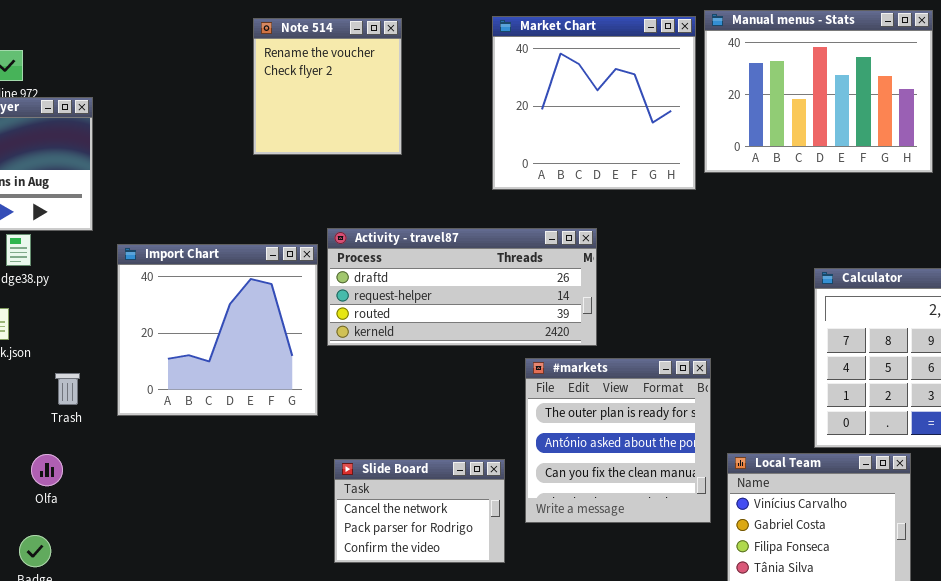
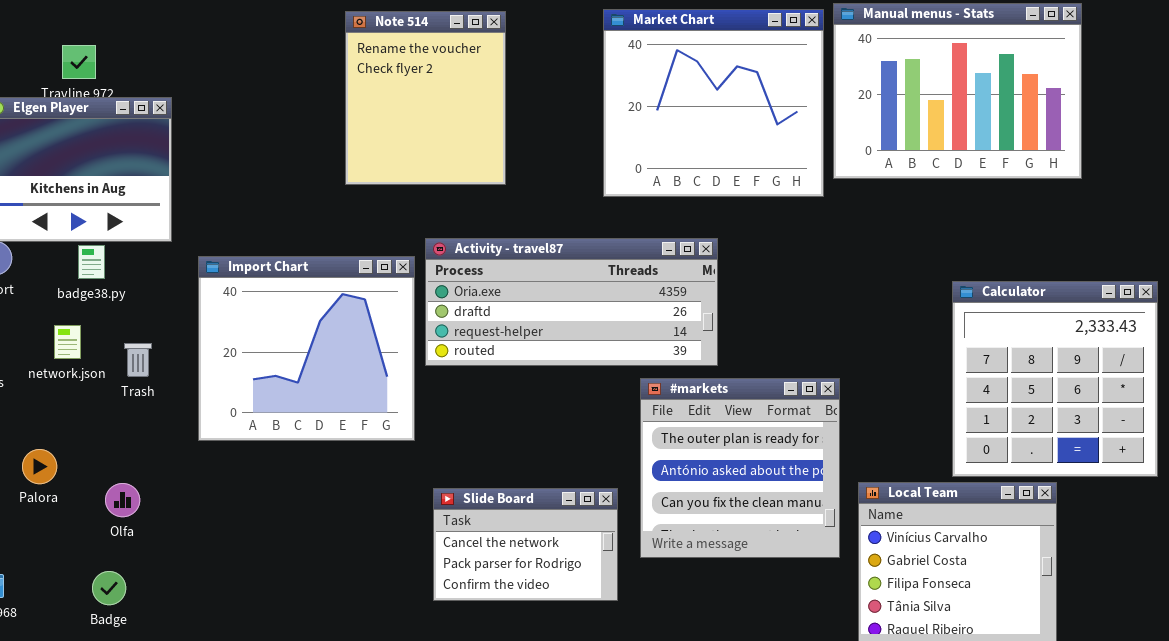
Note 514: [253,18,402,155] -> [345,11,506,185], resized
Activity - travel87: [327,228,597,346] -> [425,238,718,366], scrolled up 1 row
Trash: [55,373,80,405] -> [124,343,152,377], moved

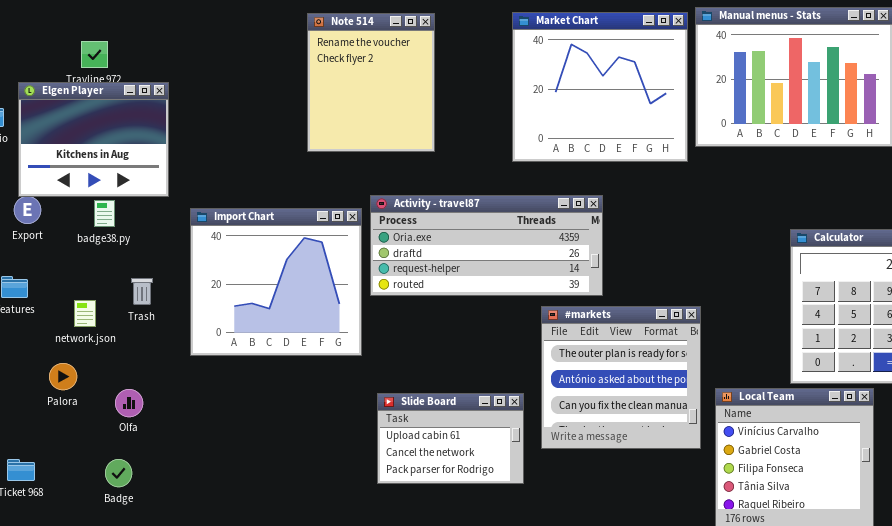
network.json: [54,325,81,359] -> [74,300,96,327], moved
Slide Board: [433,488,618,601] -> [377,393,524,484], scrolled up 1 row

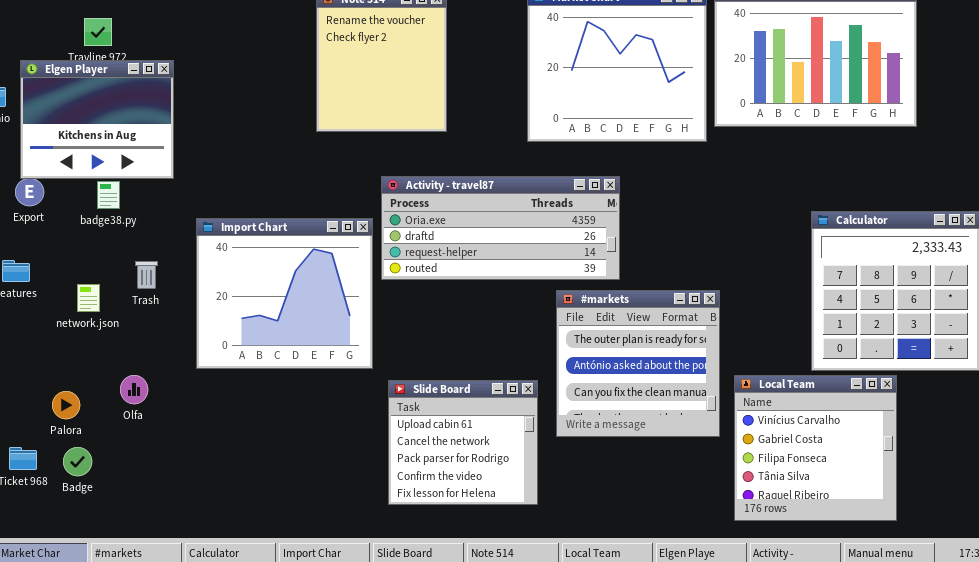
Import Chart: [190,208,362,356] -> [196,218,373,369], moved
Palora: [49,363,77,390] -> [52,391,80,419], moved
Slide Board: [377,393,524,484] -> [388,380,538,505], resized
Badge: [105,459,132,487] -> [63,447,92,476], moved

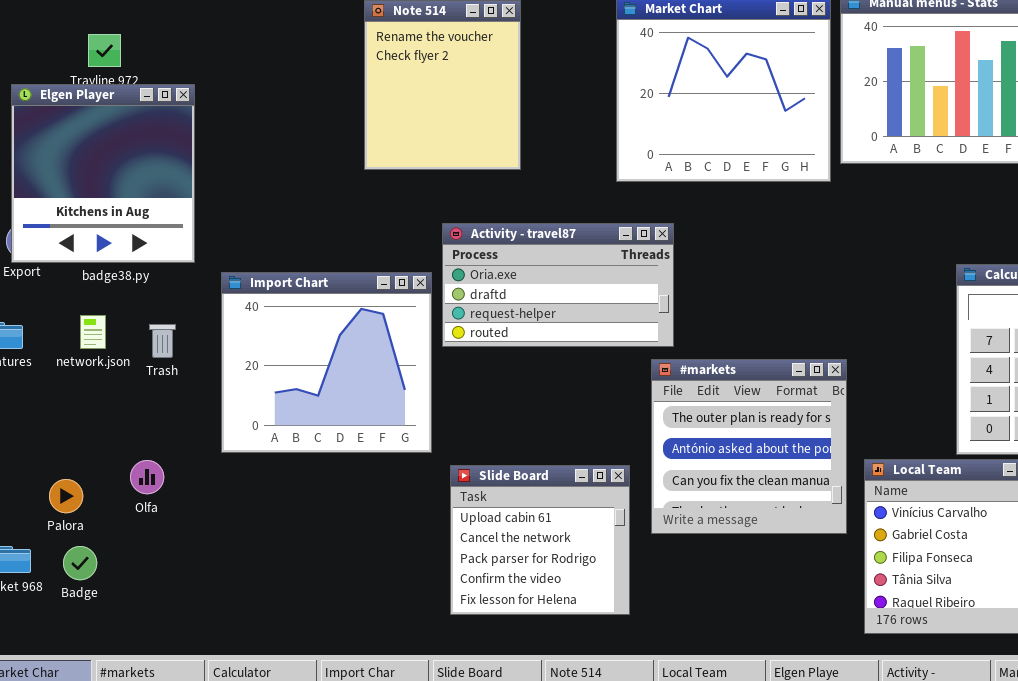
Elgen Player: [20,60,174,179] -> [11,84,195,263], resized
Activity - travel87: [381,176,620,280] -> [442,223,674,347], resized
network.json: [77,284,100,312] -> [80,315,106,349], moved

